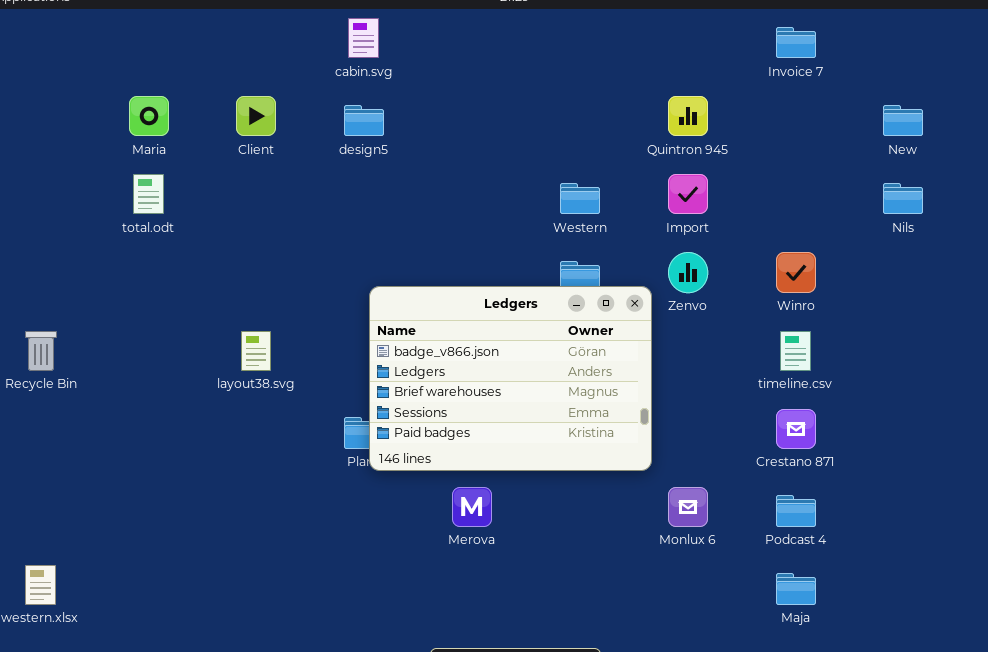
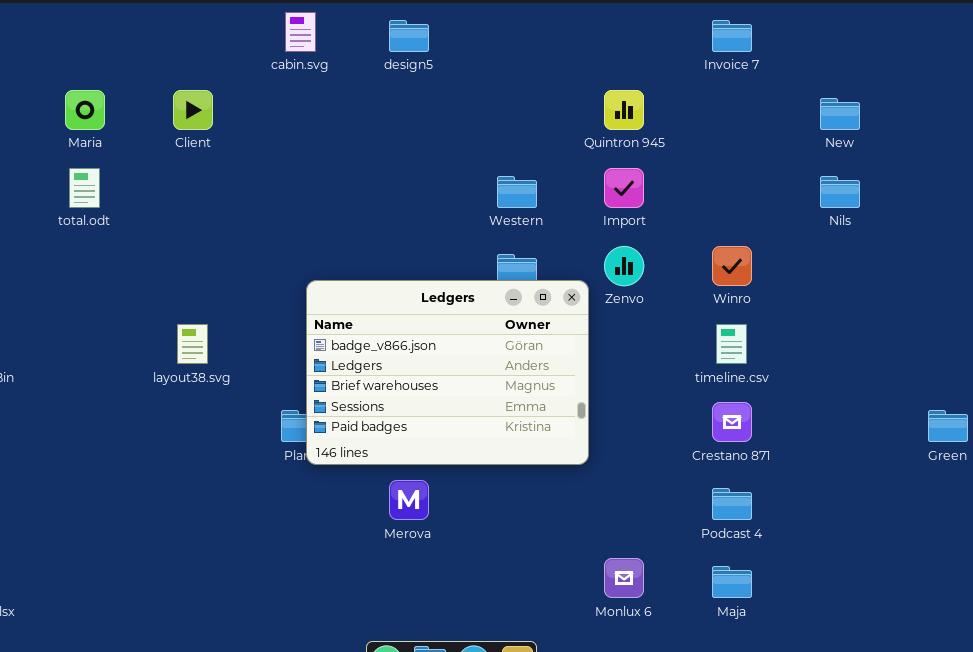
design5: [344,105,384,136] -> [389,20,429,52], moved
Monlux 6: [668,487,708,527] -> [604,558,644,598], moved

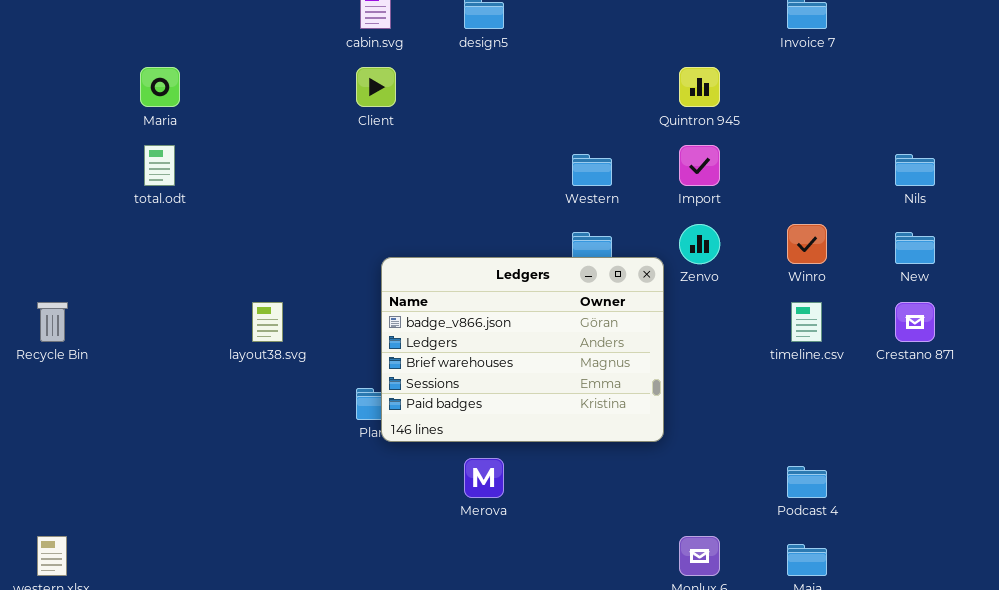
Client: [173,90,213,130] -> [356,67,396,107], moved
New: [820,98,860,130] -> [895,232,935,264], moved
Crestano 871: [712,402,752,442] -> [895,302,935,342], moved

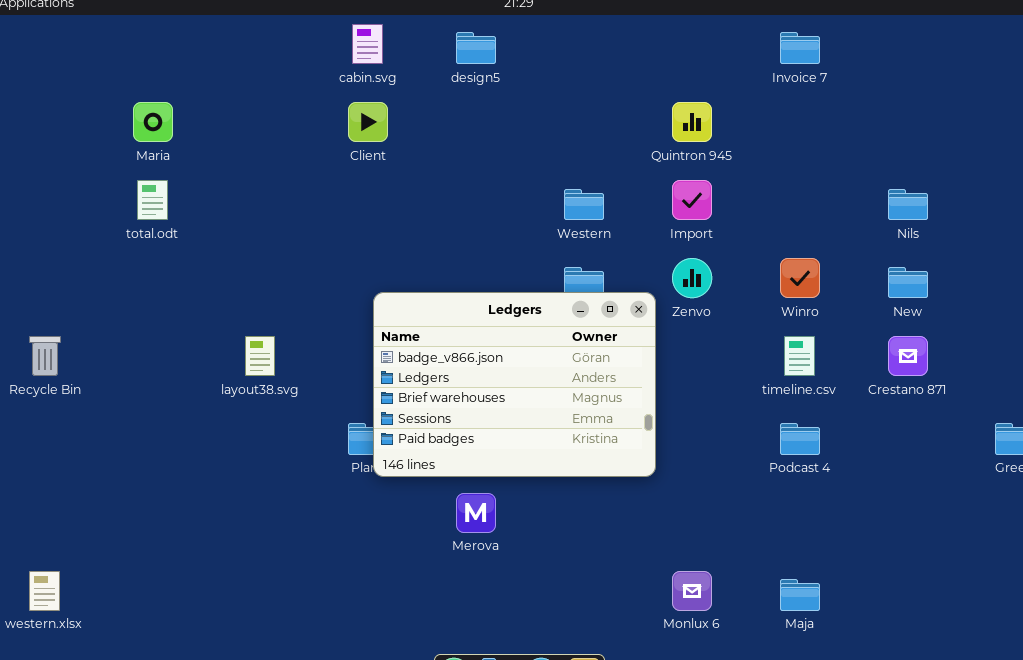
Podcast 4: [787,466,827,498] -> [780,423,820,455], moved

